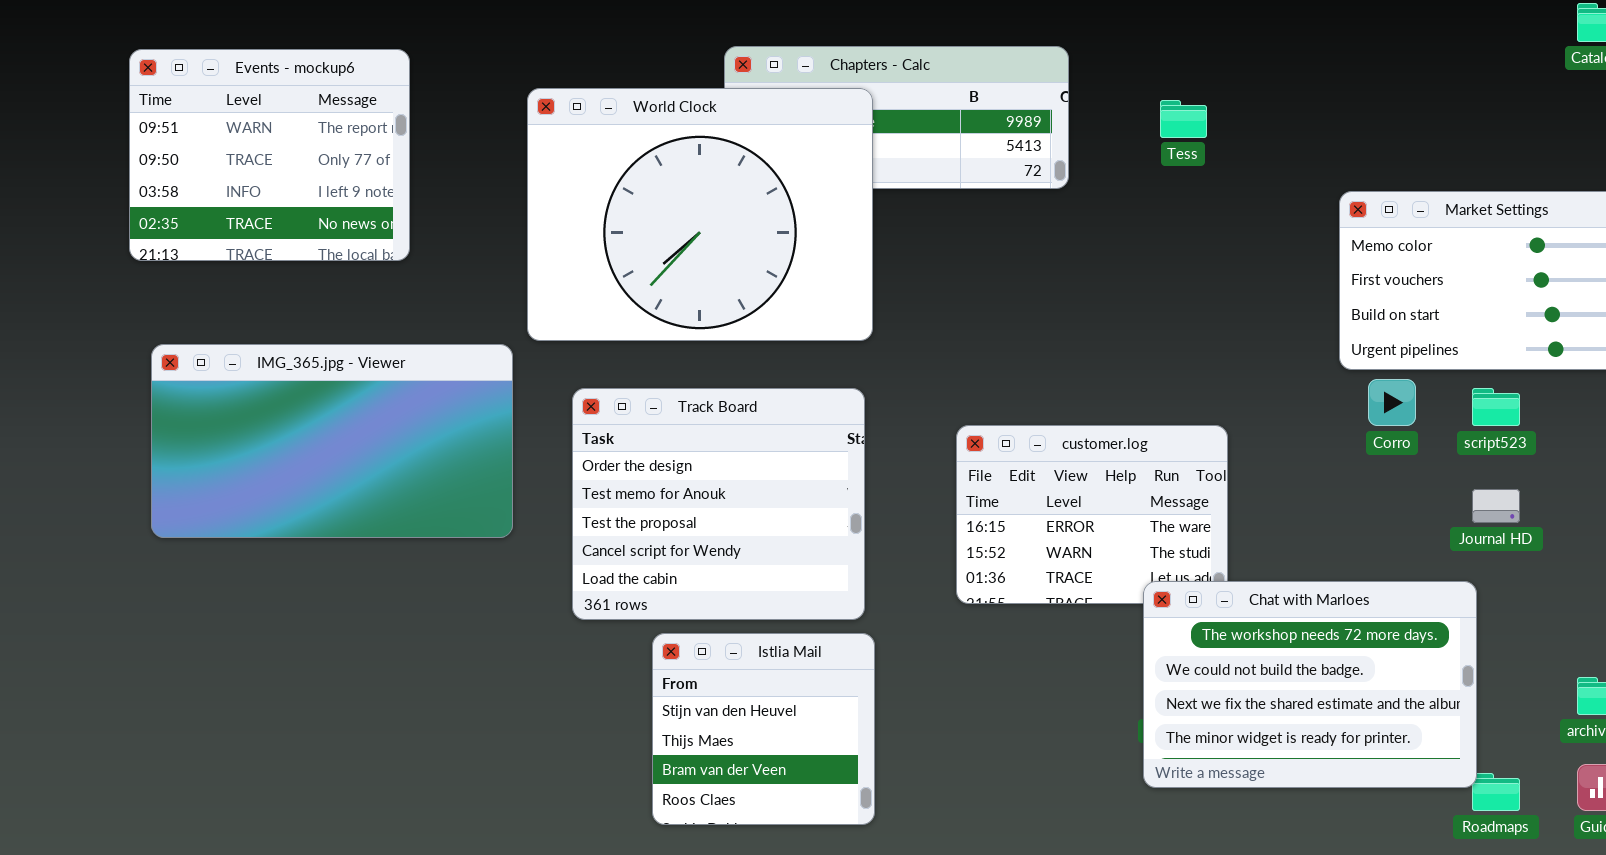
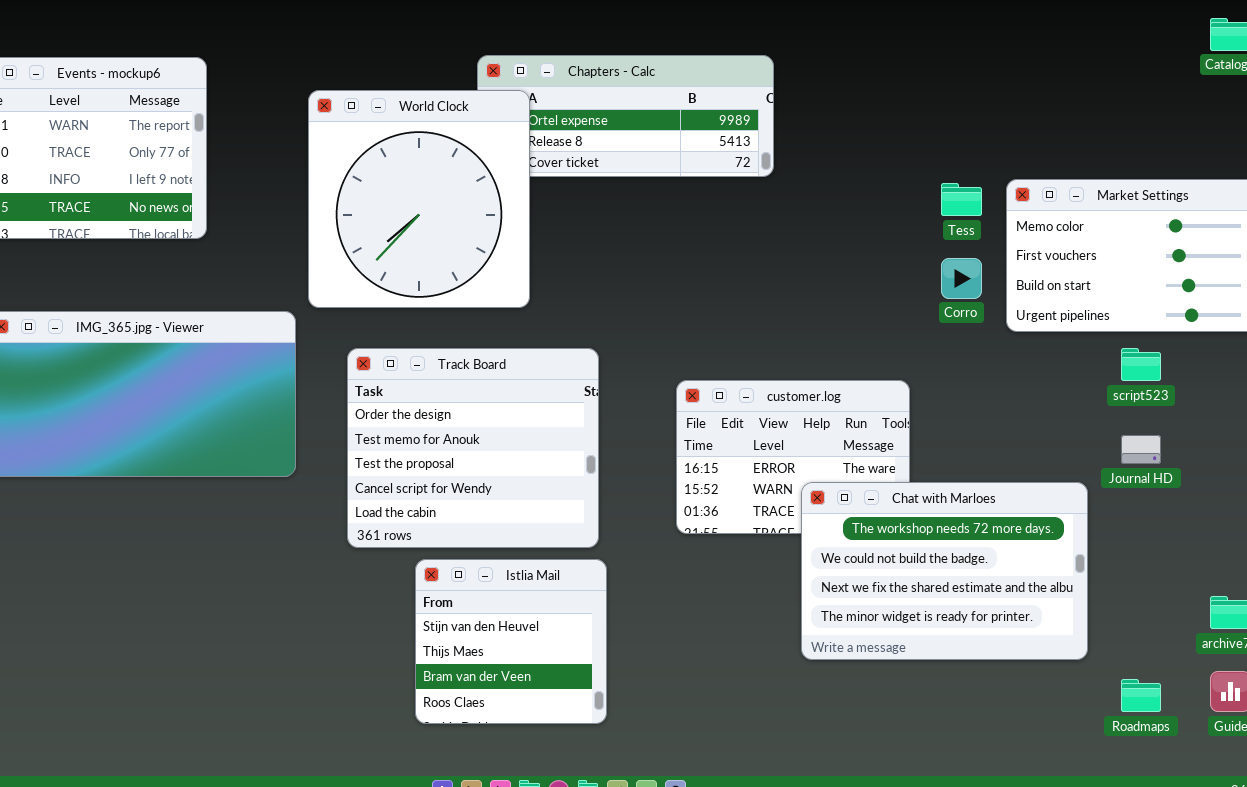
World Clock: [527,88,873,341] -> [308,90,530,308], resized
Tess: [1160,100,1207,138] -> [941,183,982,216], moved
Corro: [1368,379,1416,426] -> [941,258,982,299], moved
Chat with Marloes: [1143,581,1477,788] -> [801,482,1088,660], moved

